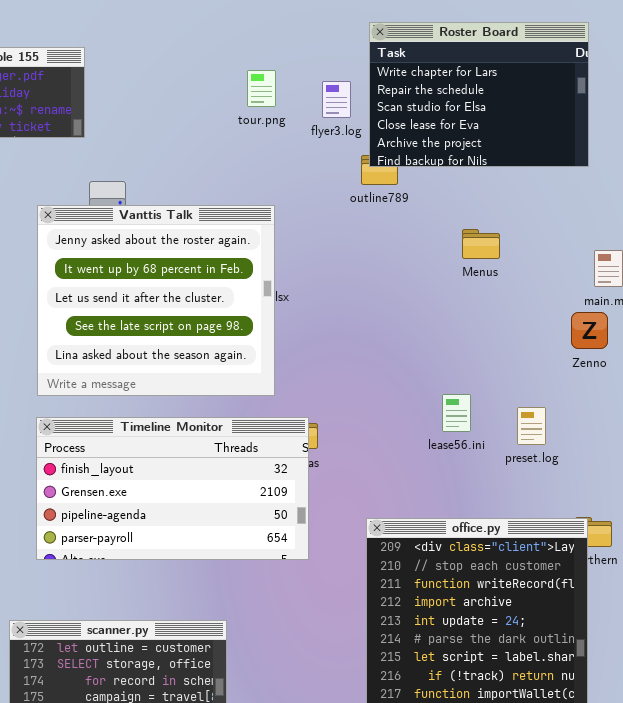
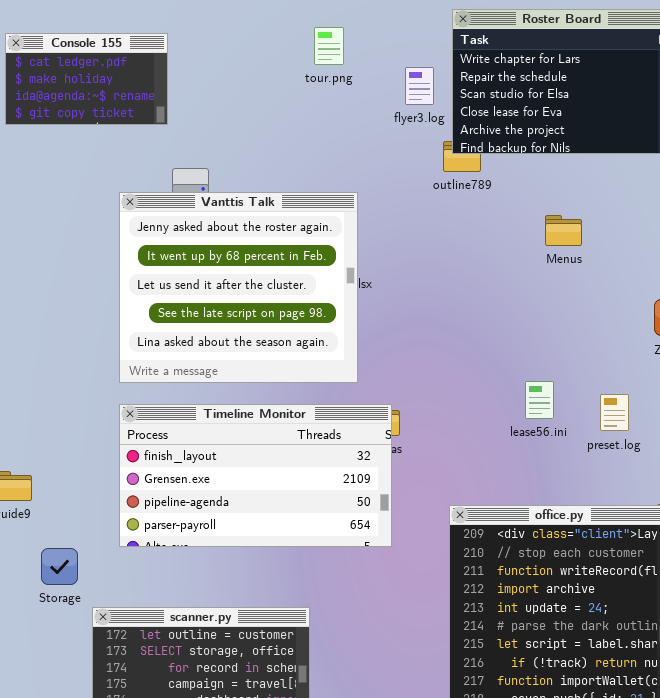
tour.png: [247,70,276,107] -> [314,27,344,65], moved

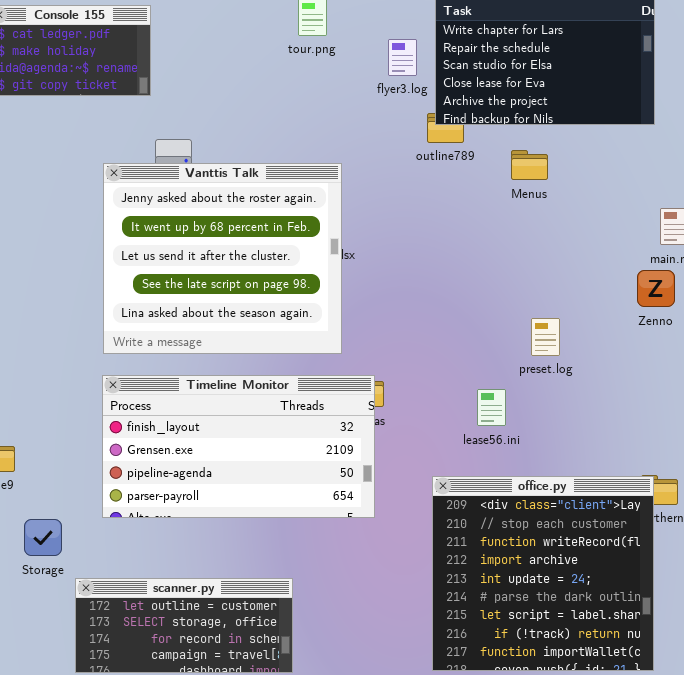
Menus: [545,215,582,246] -> [511,150,548,180], moved
lease56.ini: [525,381,554,419] -> [477,389,506,426], moved
preset.log: [600,394,629,431] -> [531,318,560,356], moved

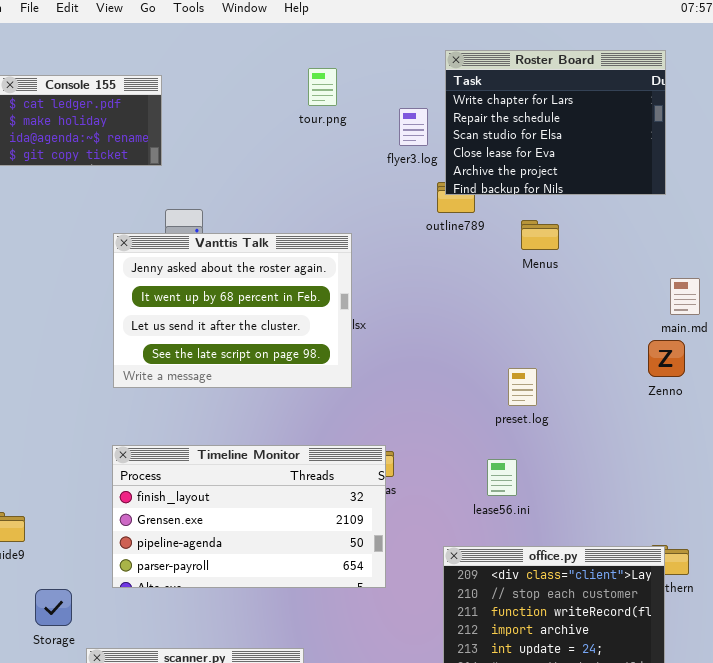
Vanttis Talk: [103,163,342,354] -> [113,233,352,388], resized
preset.log: [531,318,560,356] -> [508,368,537,406], moved

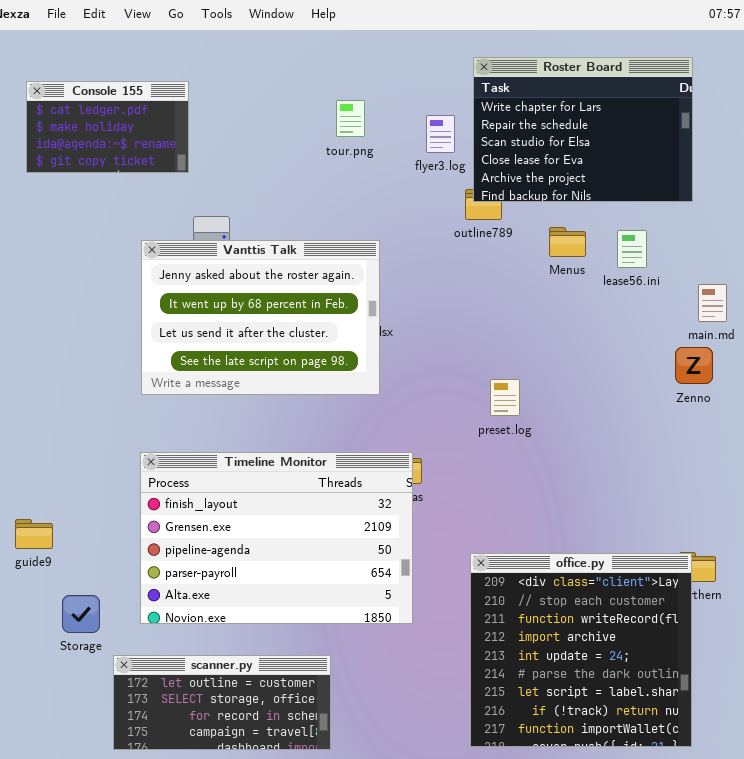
tour.png: [308,68,337,106] -> [336,100,365,137], moved
preset.log: [508,368,537,406] -> [490,379,520,416], moved
Timeline Monitor: [112,445,386,588] -> [140,452,413,624], resized
lease56.ini: [487,459,517,496] -> [617,230,647,268], moved

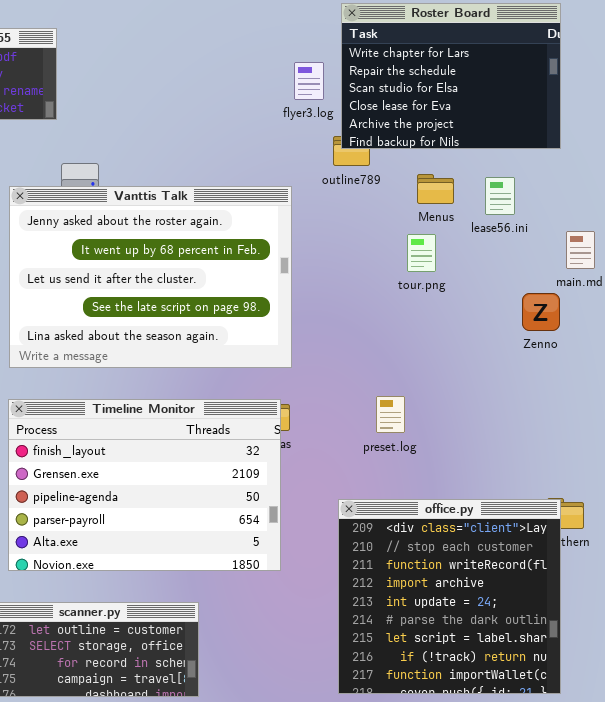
tour.png: [336,100,365,137] -> [407,234,436,272], moved
Vanttis Talk: [141,240,380,395] -> [9,186,292,368], resized
Zenno: [675,347,713,384] -> [522,293,560,331], moved
preset.log: [490,379,520,416] -> [376,396,405,433], moved

